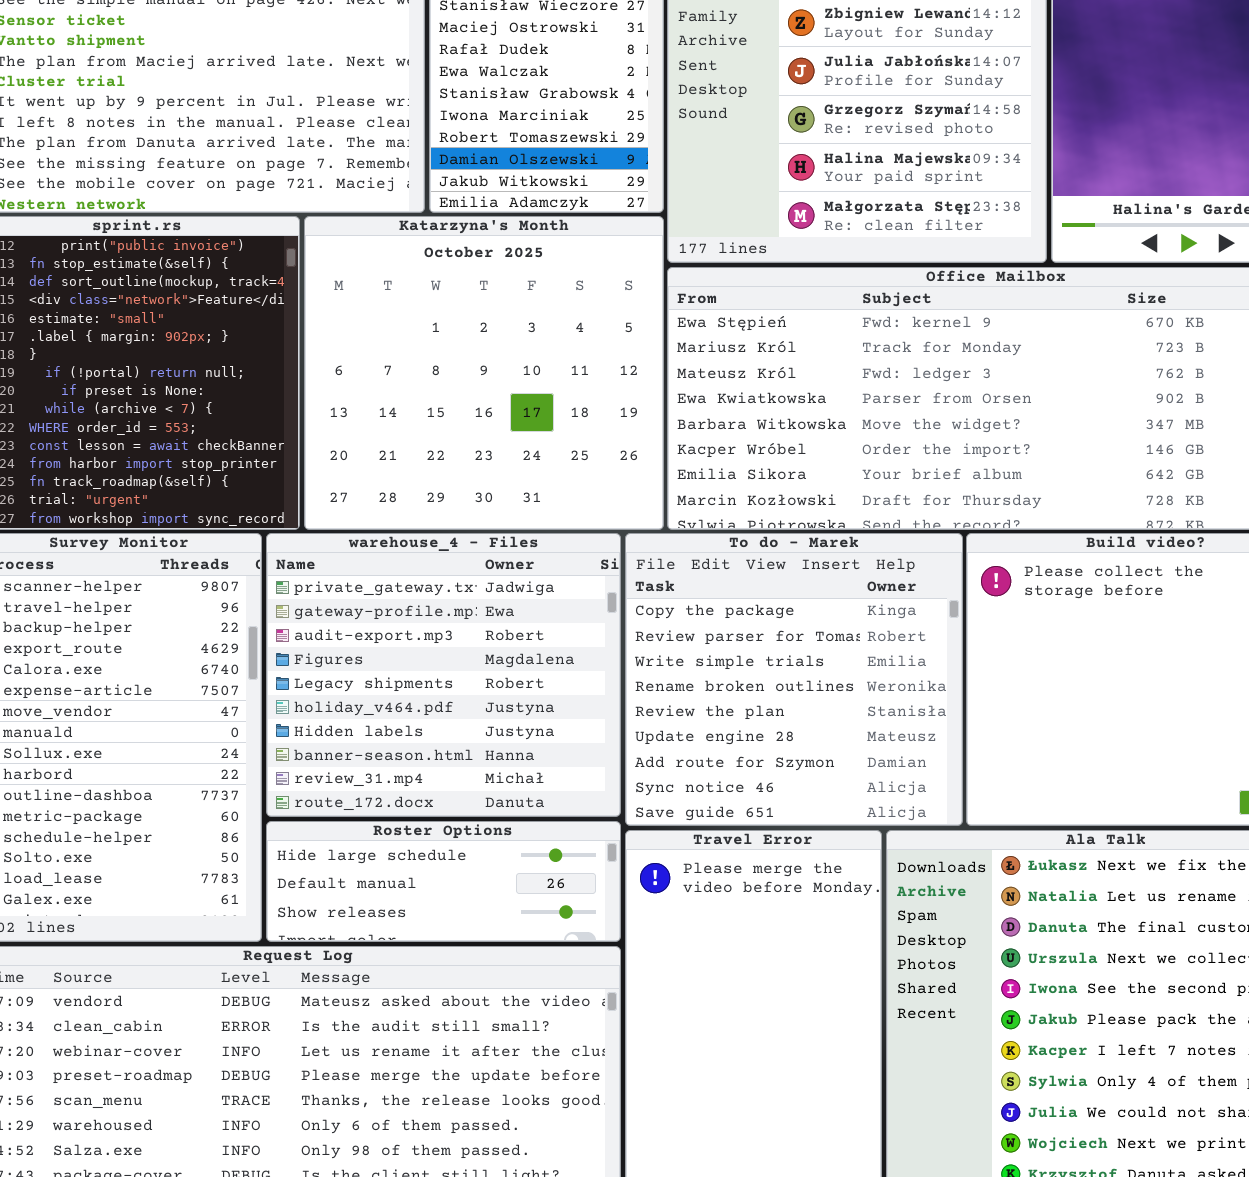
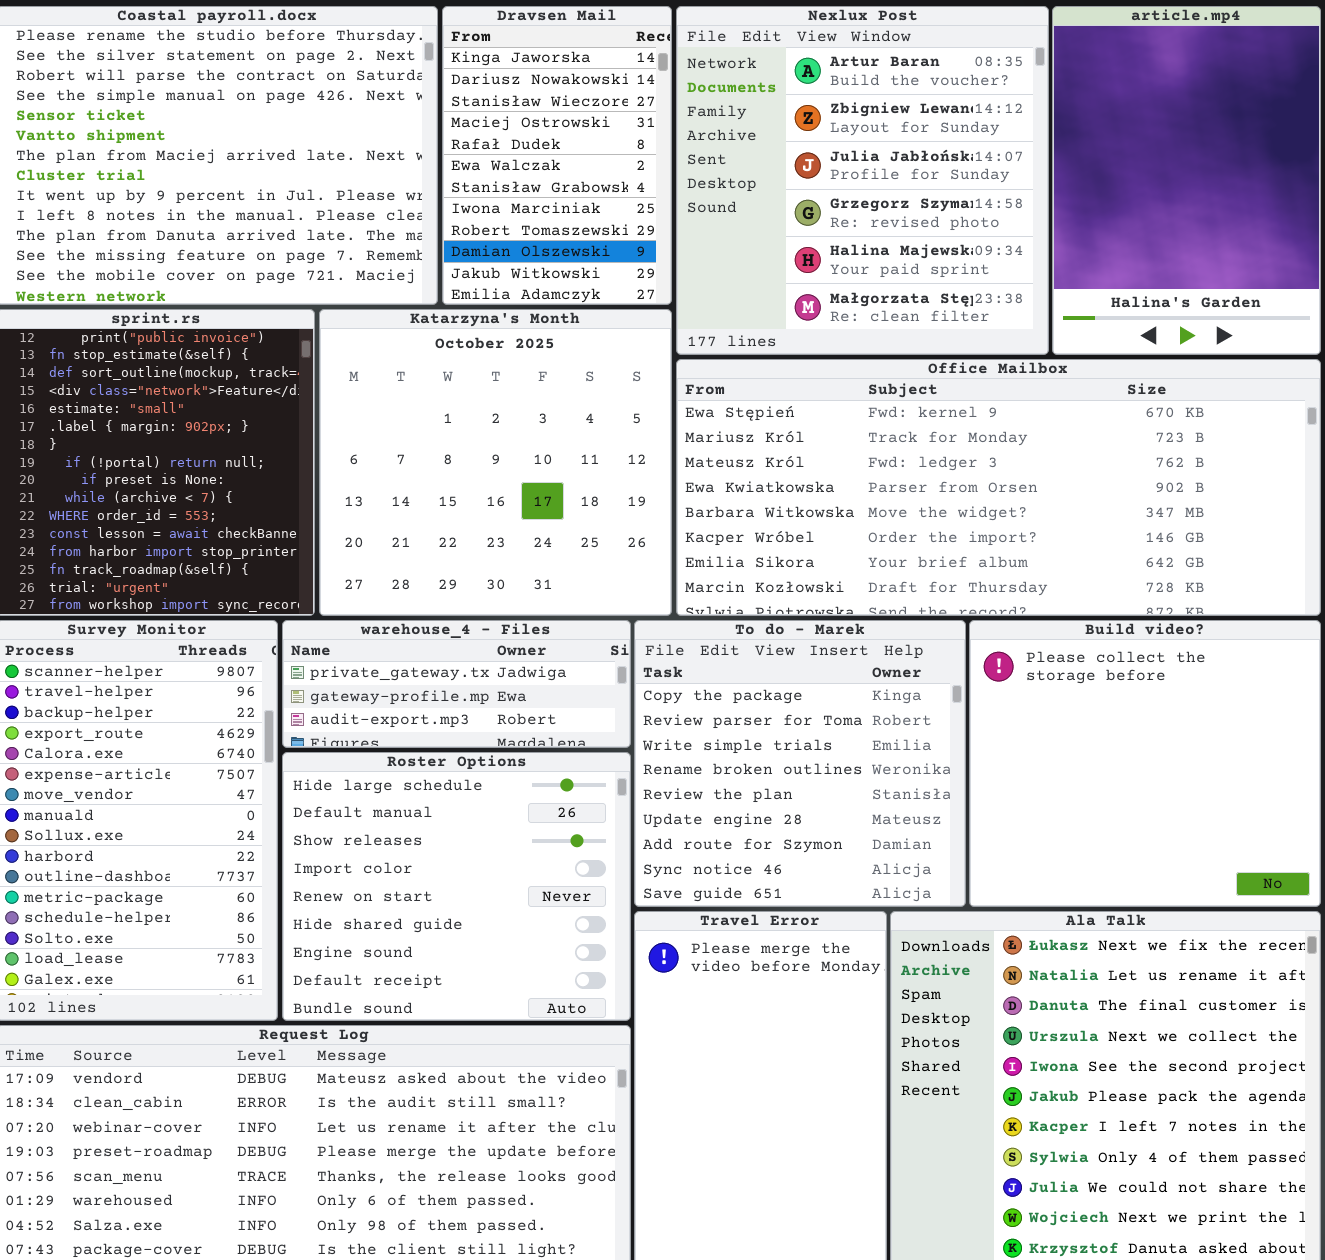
warehouse_4 - Files: [266,533,621,817] -> [282,620,631,748], resized
Roster Options: [266,821,621,942] -> [282,752,631,1021], resized

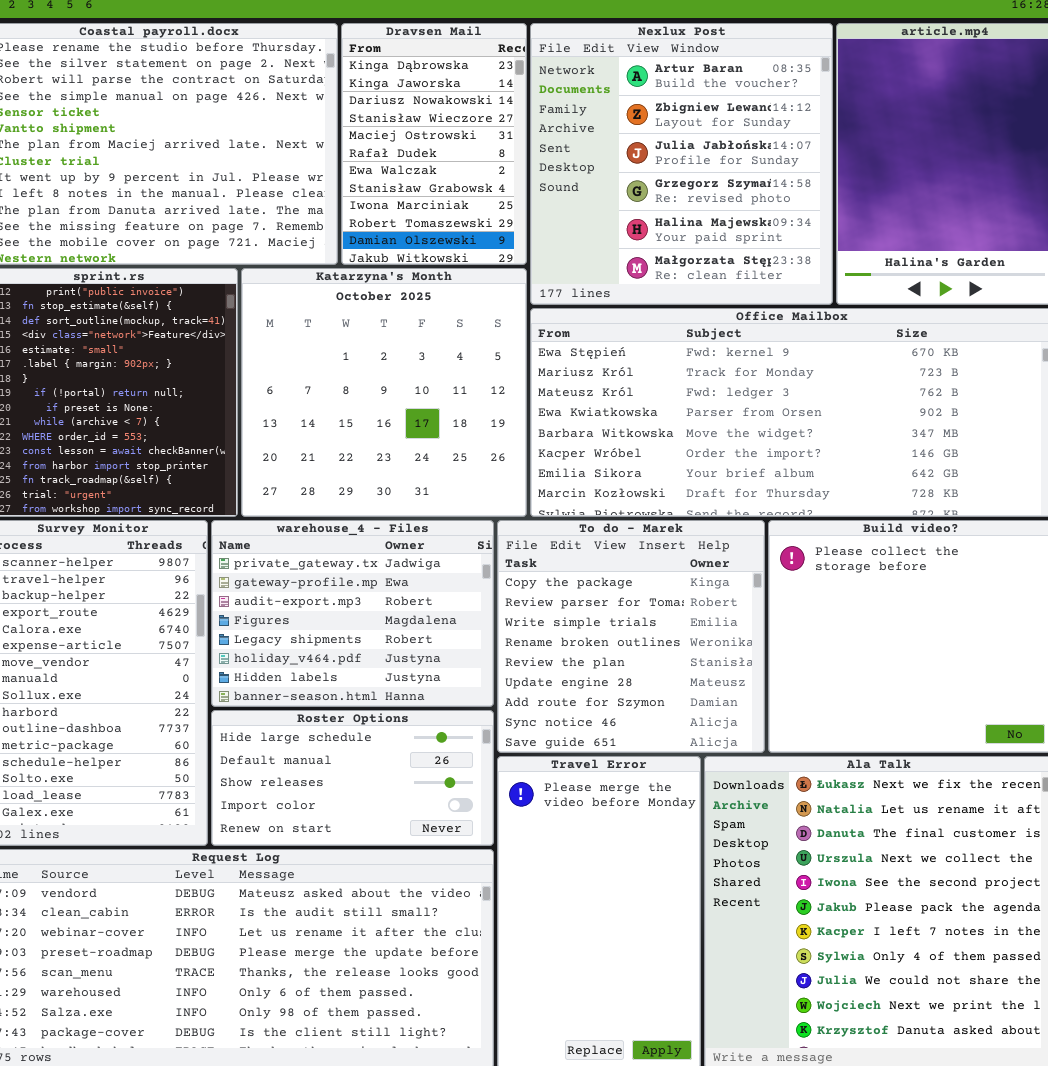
Dravsen Mail: [442,6,672,305] -> [341,23,527,265], scrolled up 1 row
warehouse_4 - Files: [282,620,631,748] -> [211,520,494,707], resized
Roster Options: [282,752,631,1021] -> [211,710,494,846], resized

